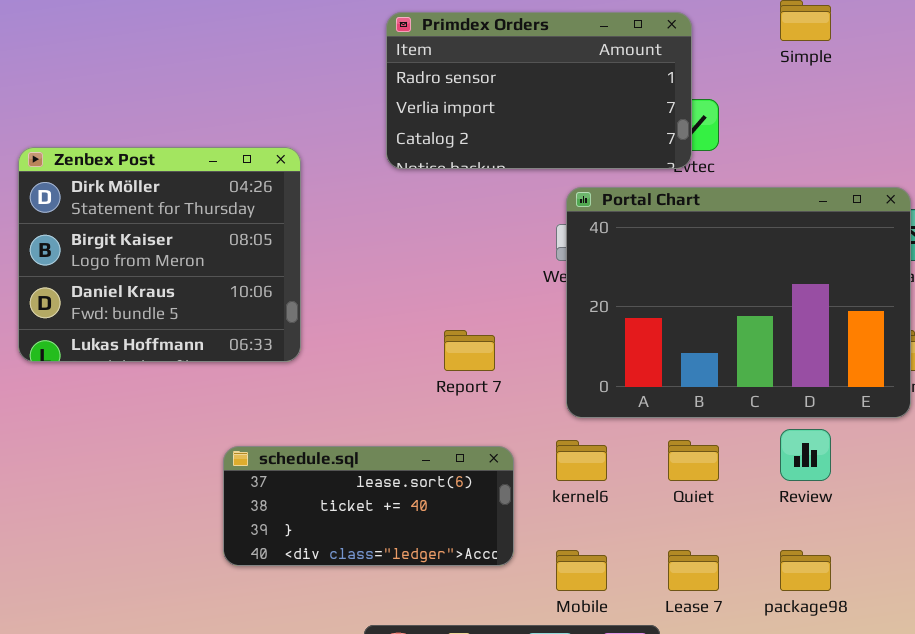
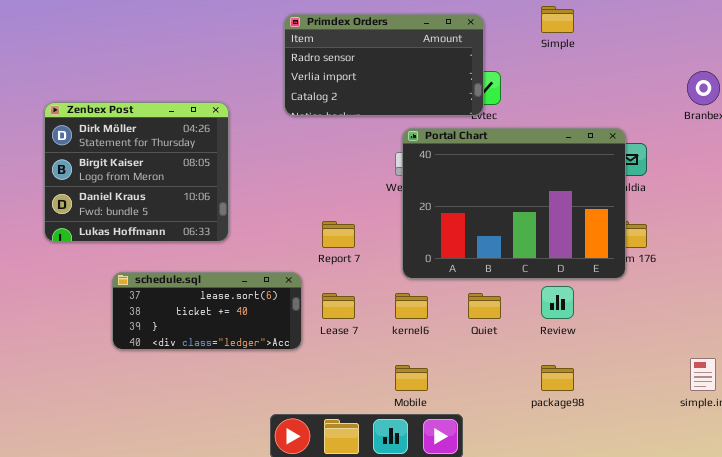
schedule.sql: [223,446,514,566] -> [112,272,302,350], moved
Lease 7: [668,550,719,591] -> [322,293,355,319], moved

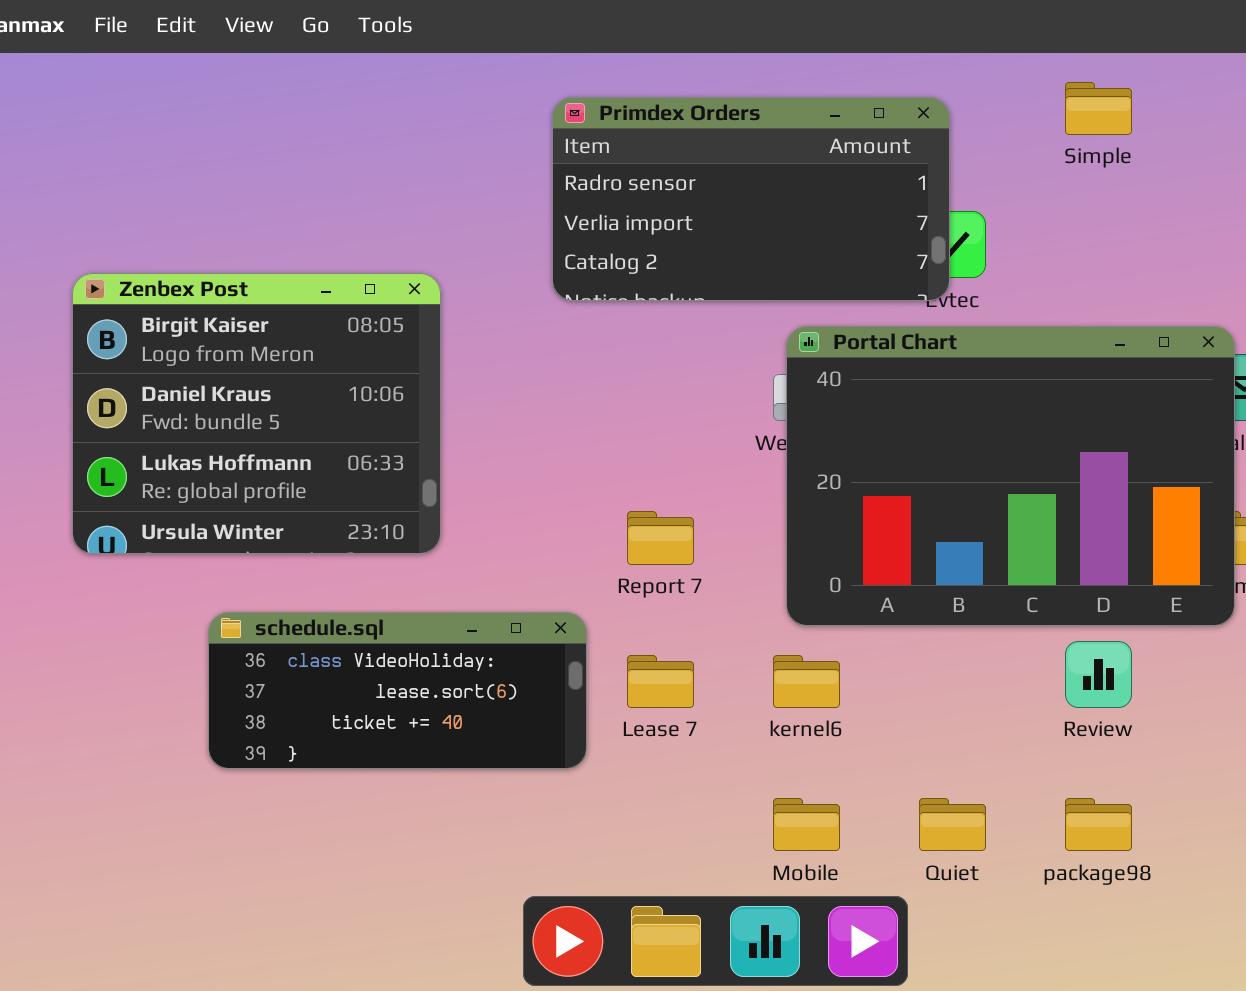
Zenbex Post: [44,102,229,242] -> [72,273,441,554], scrolled down 1 row
schedule.sql: [112,272,302,350] -> [208,612,587,769], scrolled up 1 row
Quiet: [468,293,501,319] -> [919,798,986,851], moved

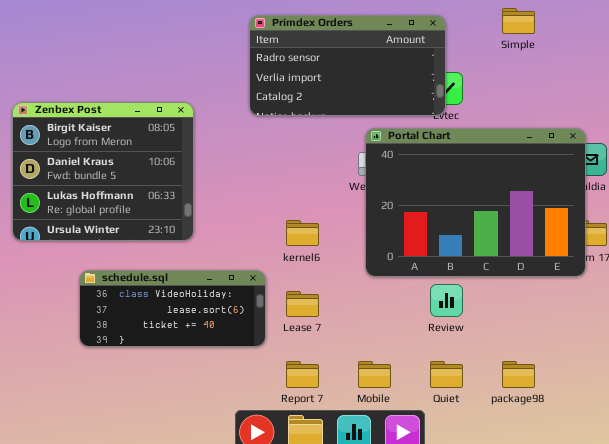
Report 7: [627,511,694,565] -> [286,361,319,388], moved
Review: [1065,641,1132,708] -> [430,284,463,317], moved
kernel6: [773,655,840,708] -> [286,220,319,246], moved

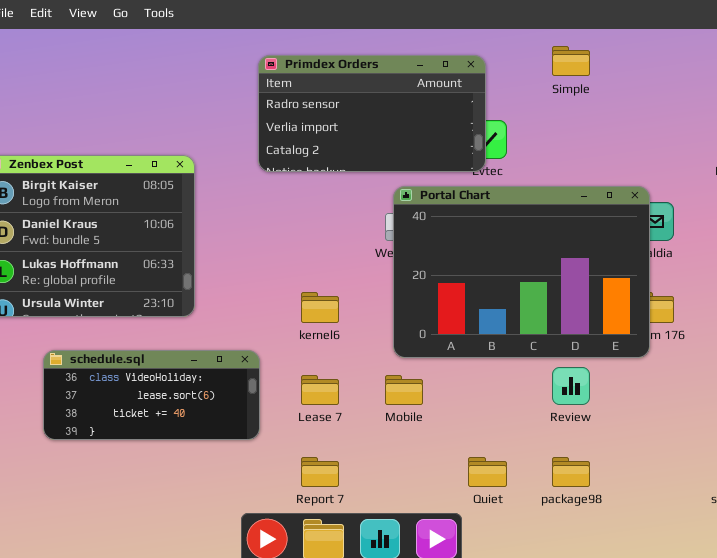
schedule.sql: [79,270,266,347] -> [43,350,260,440], moved
Review: [430,284,463,317] -> [552,367,590,405], moved
Mobile: [358,361,391,388] -> [385,375,423,405], moved

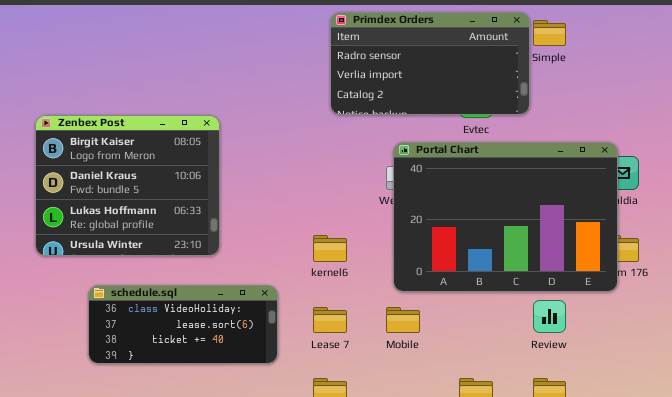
Primdex Orders: [258,55,486,172] -> [330,12,530,115], moved

